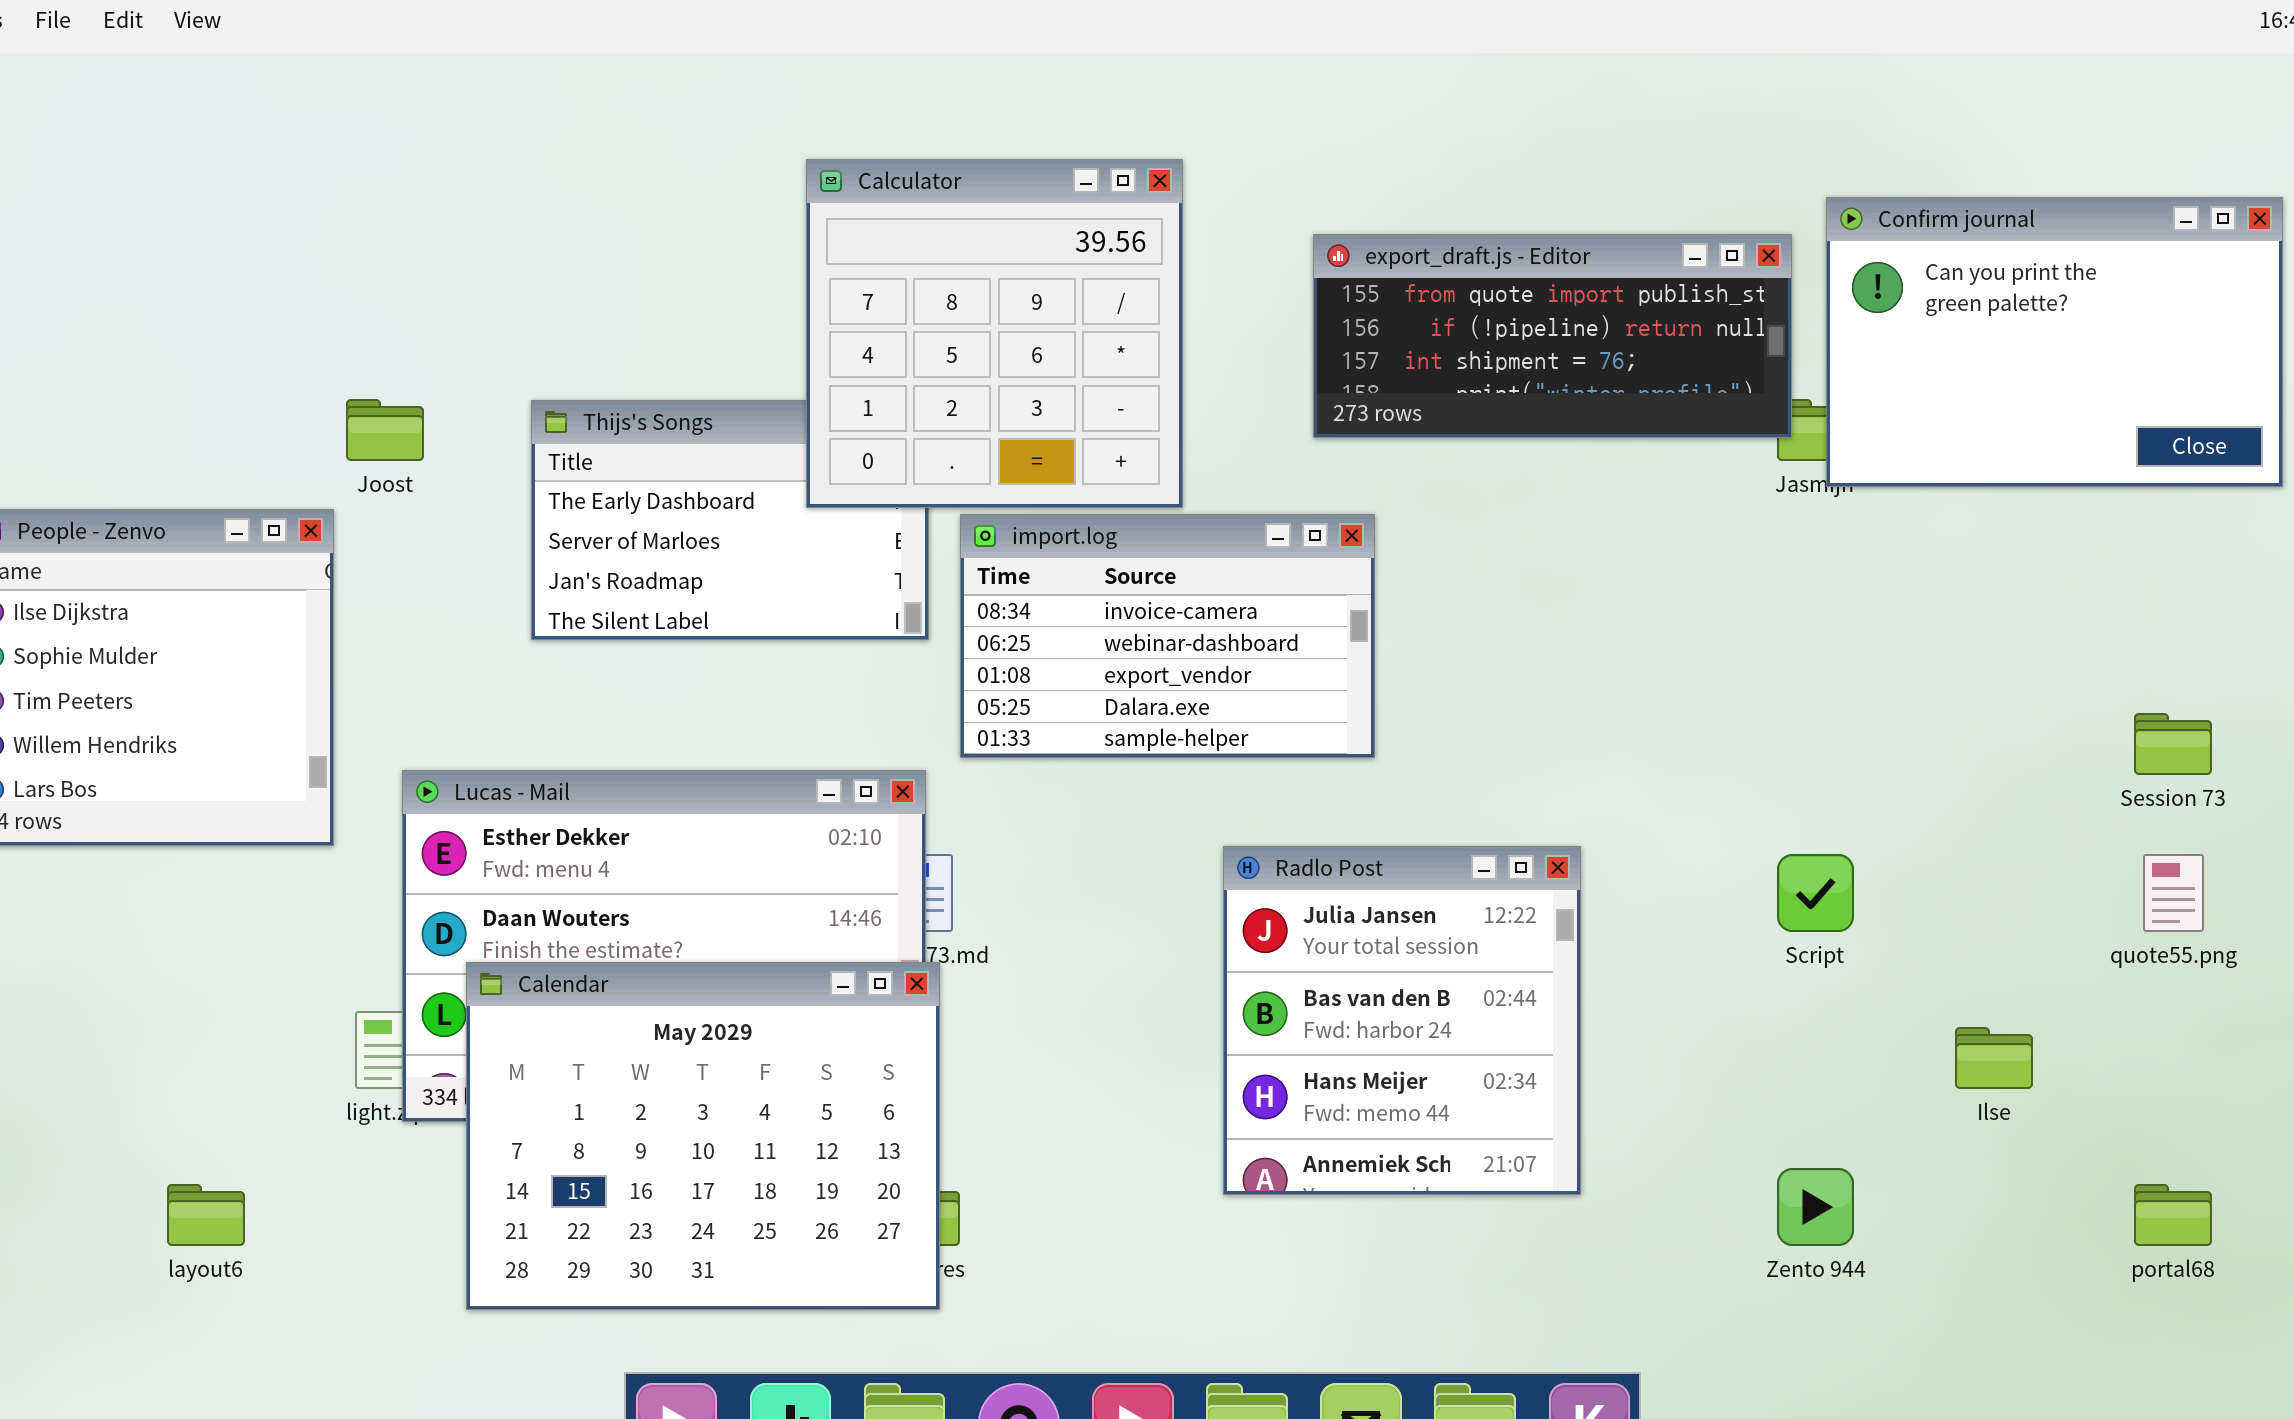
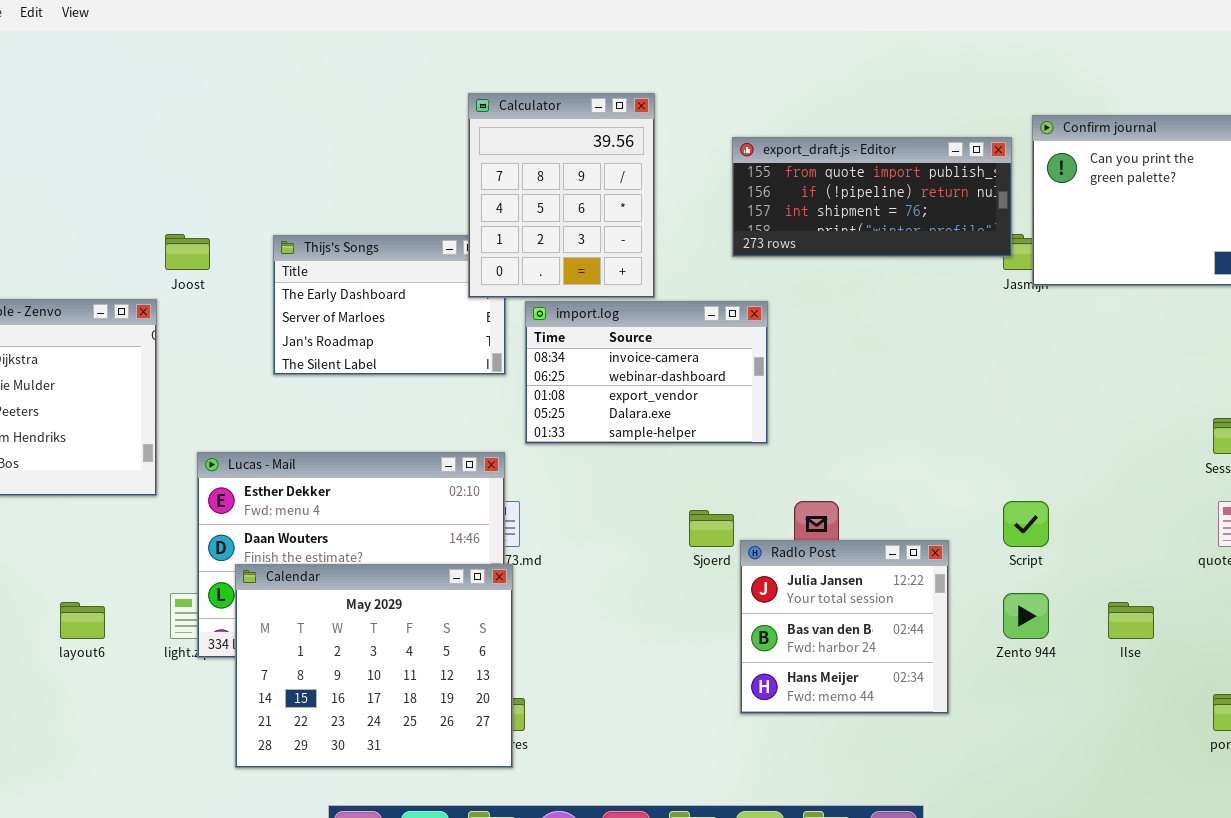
Calculator: [806,159,1183,508] -> [468,93,655,298], resized
Radlo Post: [1223,846,1581,1195] -> [740,540,949,714], moved, resized
Zento 944: [1777,1168,1854,1246] -> [1003,593,1049,639], moved
layout6: [167,1184,245,1246] -> [60,602,105,639], moved

